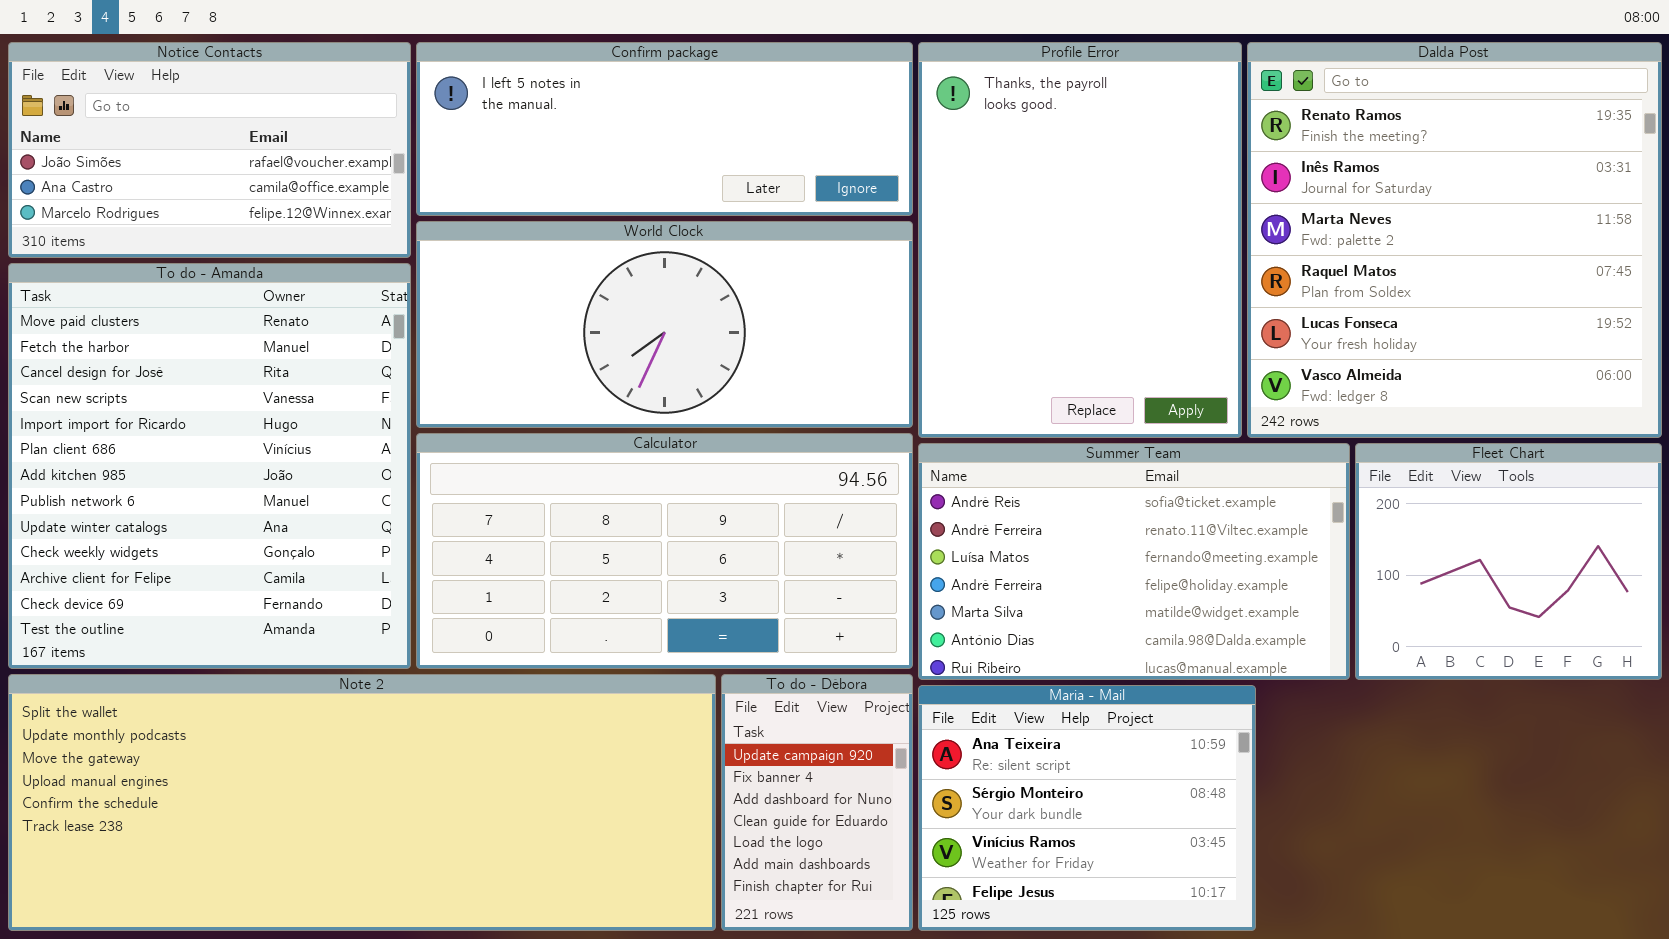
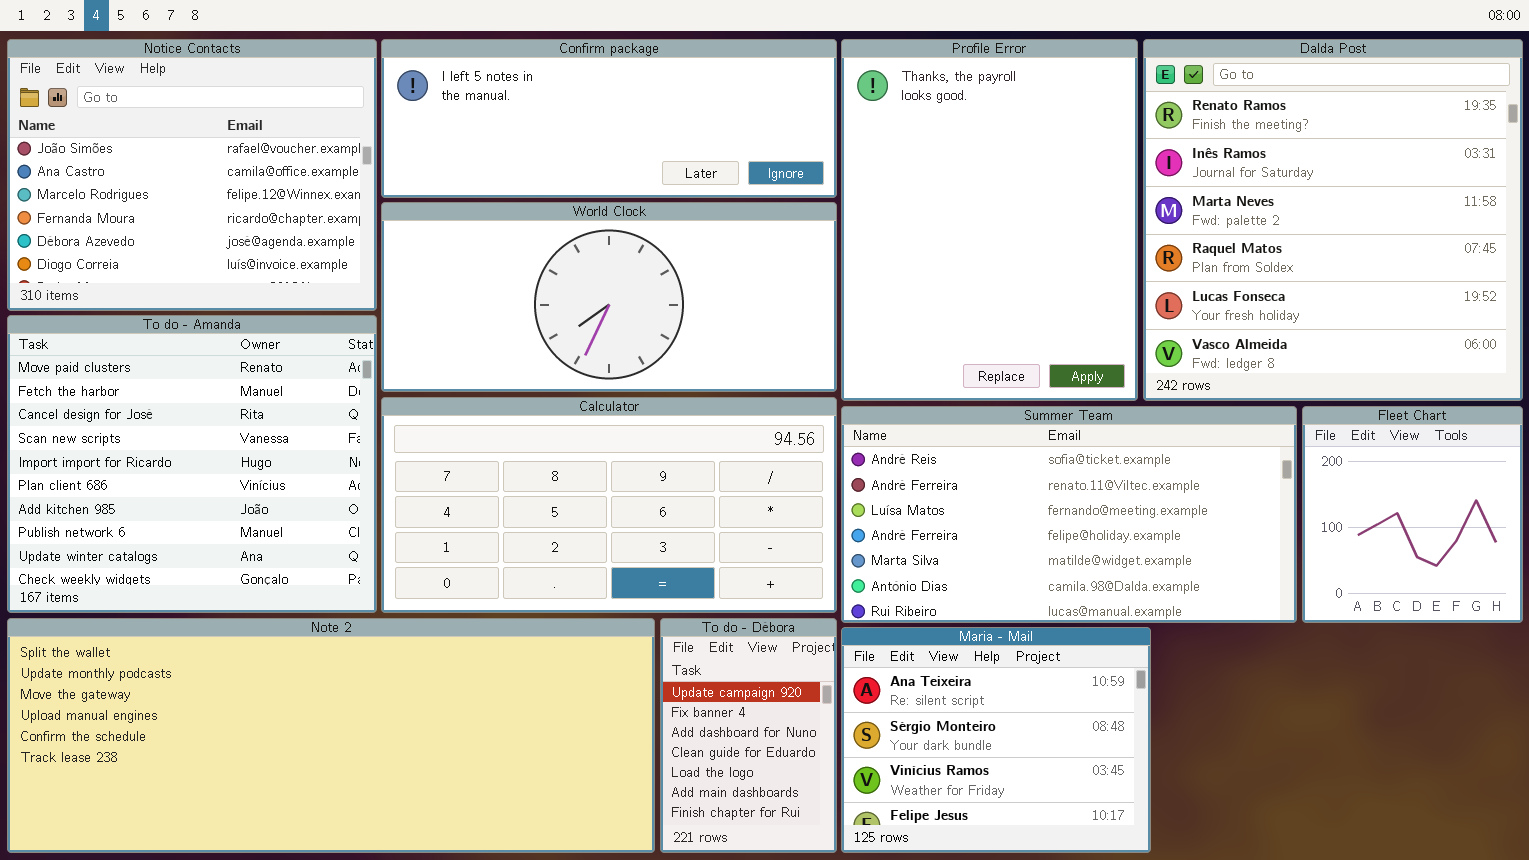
Notice Contacts: [8,42,411,258] -> [7,39,377,311], resized
To do - Amanda: [8,263,411,669] -> [7,315,377,613], resized
Summer Team: [918,443,1350,680] -> [841,406,1297,623], resized
Fleet Chart: [1355,443,1662,680] -> [1302,406,1523,623], resized

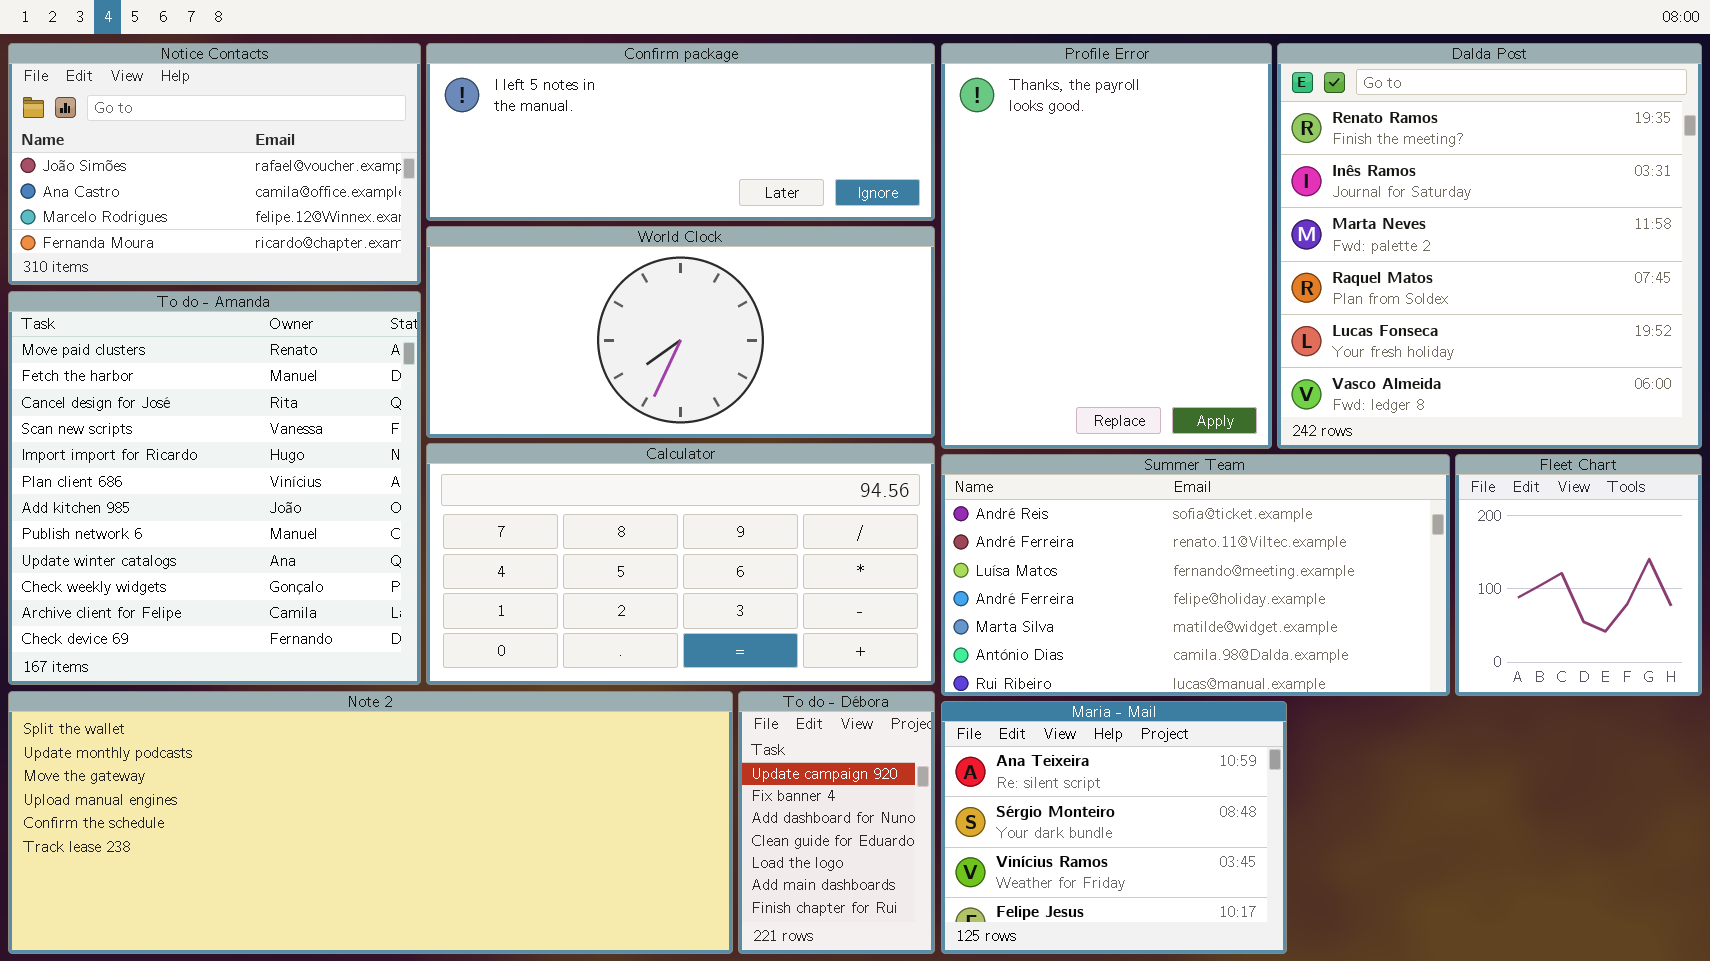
Notice Contacts: [7,39,377,311] -> [8,43,421,285], resized
To do - Amanda: [7,315,377,613] -> [8,291,421,685], resized

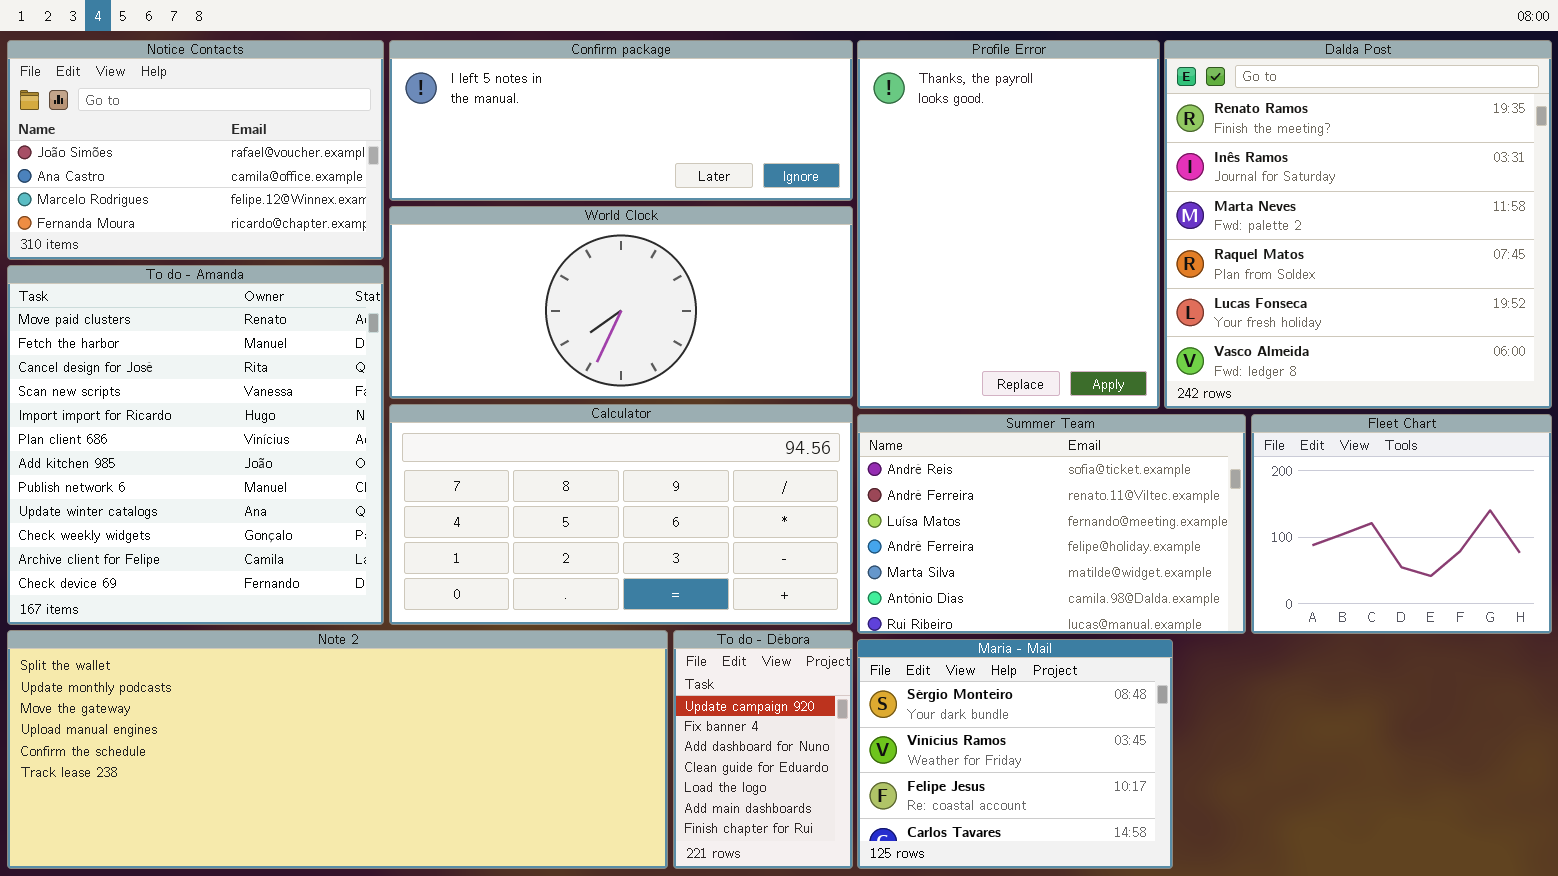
Summer Team: [941,454,1450,696] -> [857,414,1246,634], resized
Fleet Chart: [1455,454,1702,696] -> [1251,414,1552,634], resized
Maria - Mail: [941,701,1287,954] -> [857,639,1173,869], scrolled down 1 row

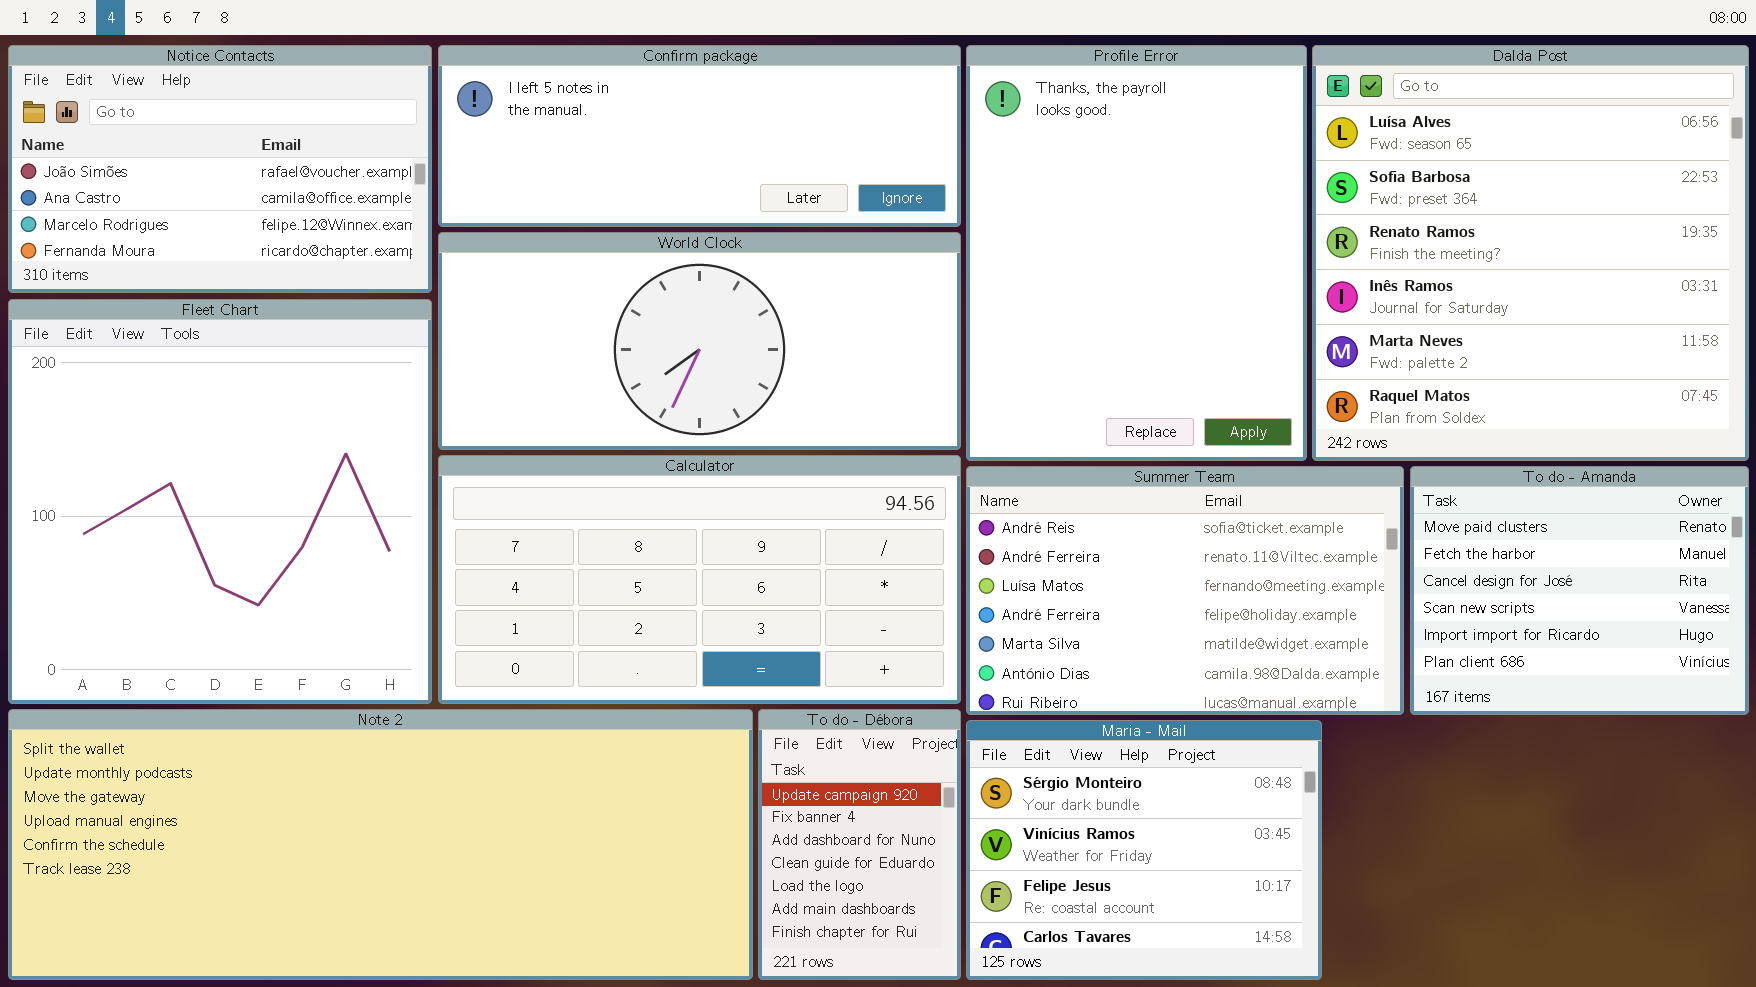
Dalda Post: [1164,40,1552,409] -> [1312,45,1749,461], scrolled up 2 rows
To do - Amanda: [7,265,384,625] -> [1410,466,1749,715], moved, resized
Fleet Chart: [1251,414,1552,634] -> [8,299,432,704], moved, resized

